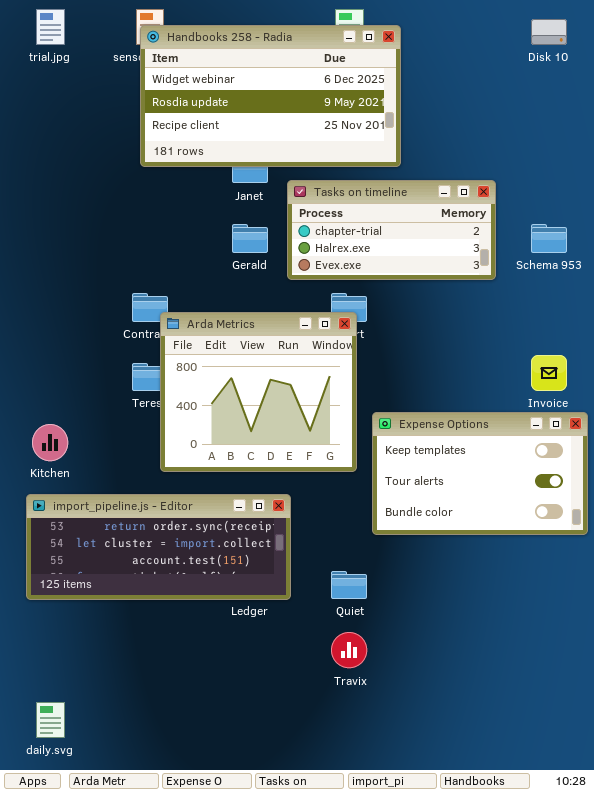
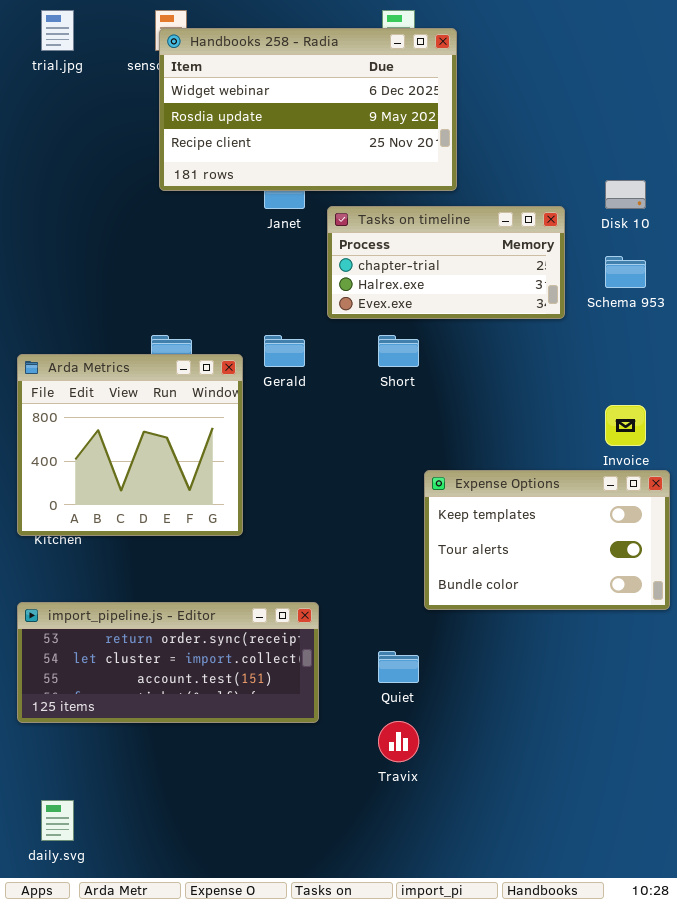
Disk 10: [531,19,567,45] -> [605,180,646,209], moved
Gerald: [232,224,268,253] -> [264,335,305,367], moved
Arda Metrics: [160,312,357,472] -> [17,354,243,536], moved
import_pipeline.js - Editor: [26,494,291,600] -> [17,602,319,723], moved

